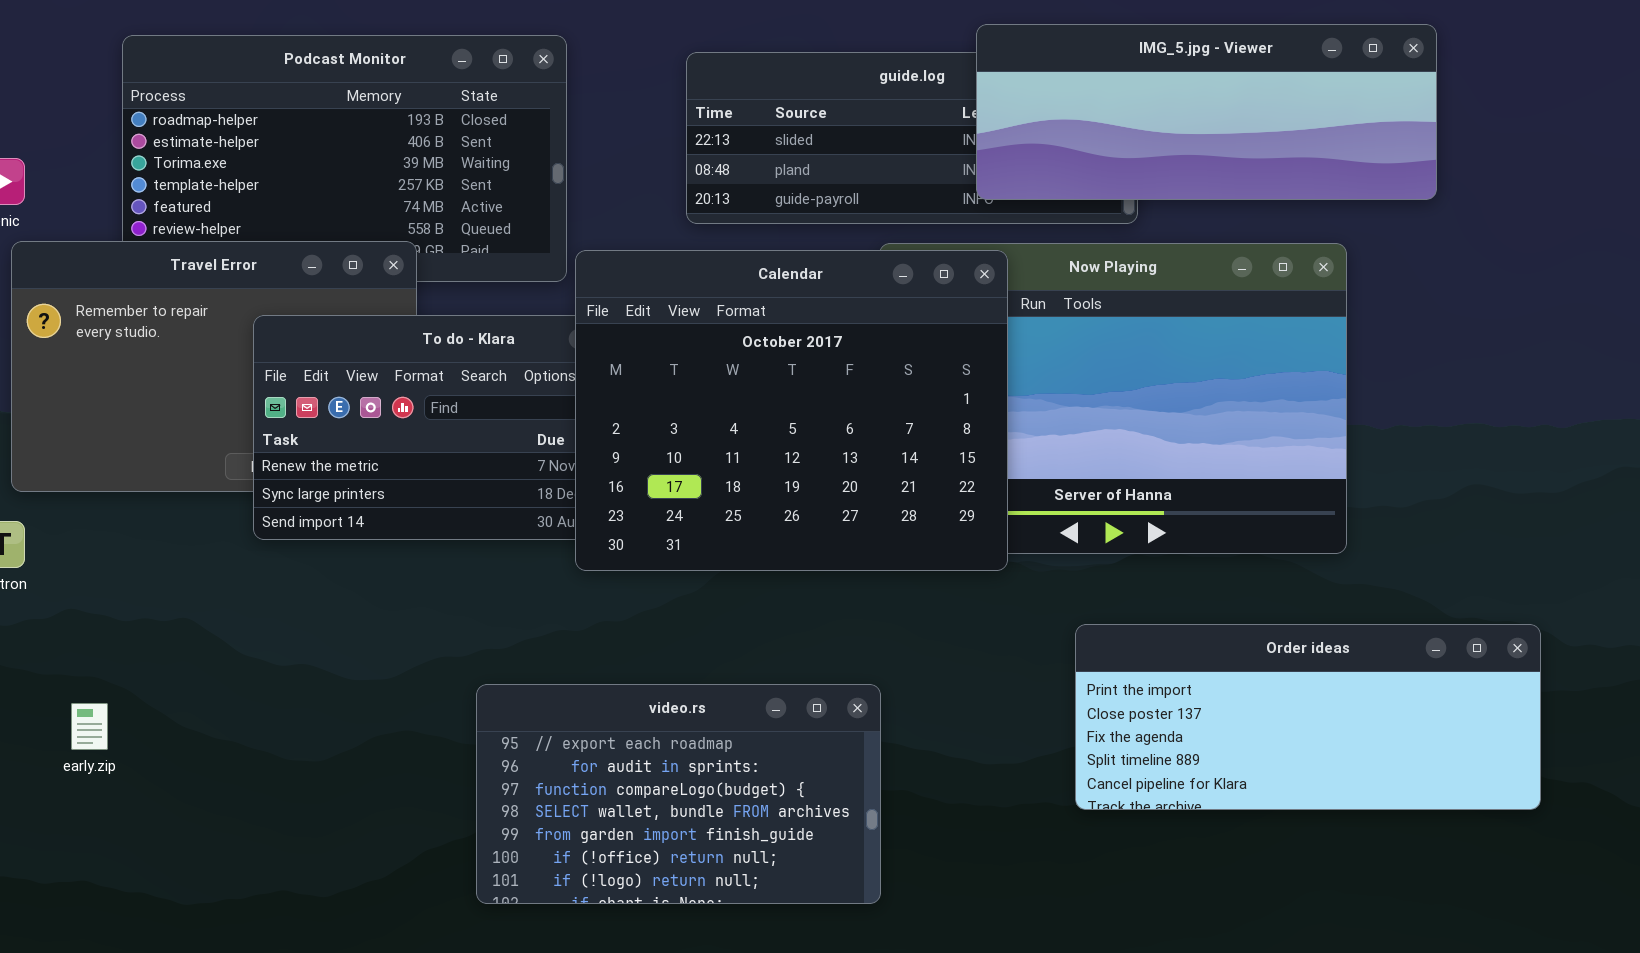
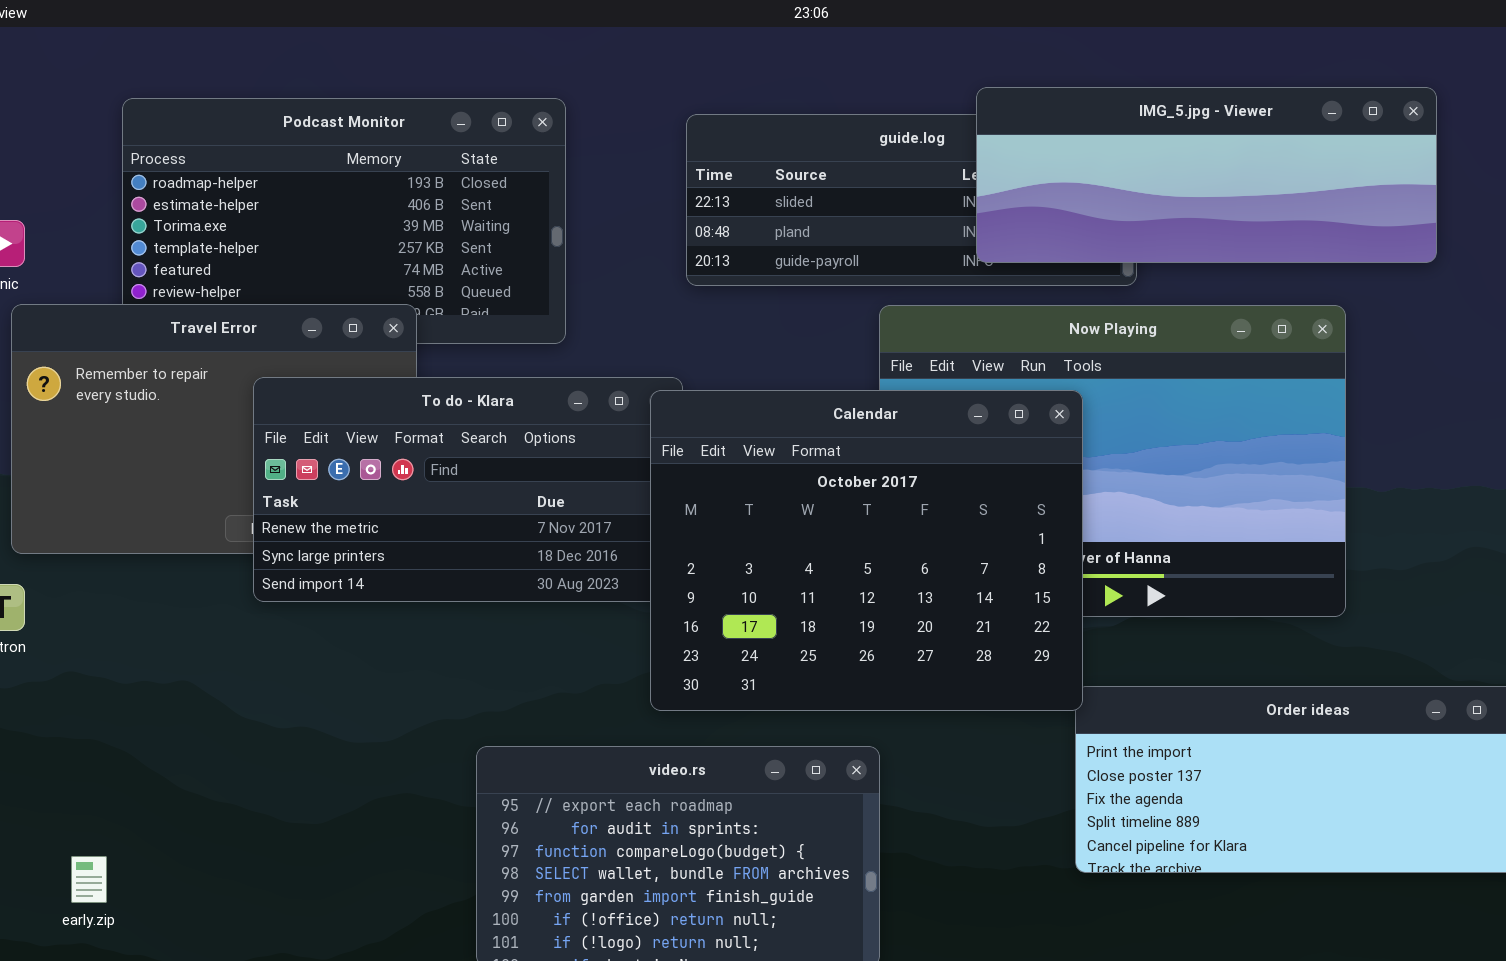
Calendar: [575,250,1008,571] -> [650,390,1083,711], moved
early.zip: [71,703,108,750] -> [71,856,107,903], moved

